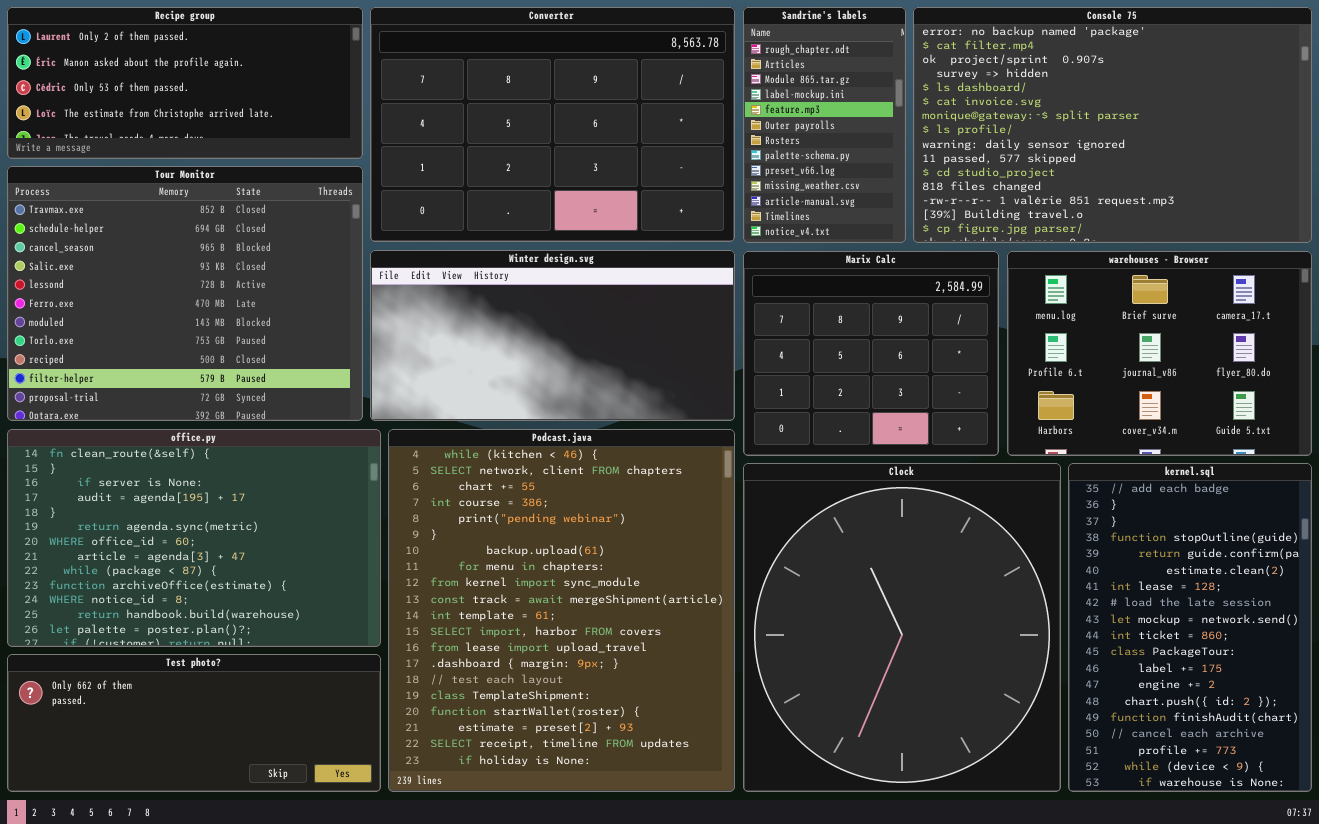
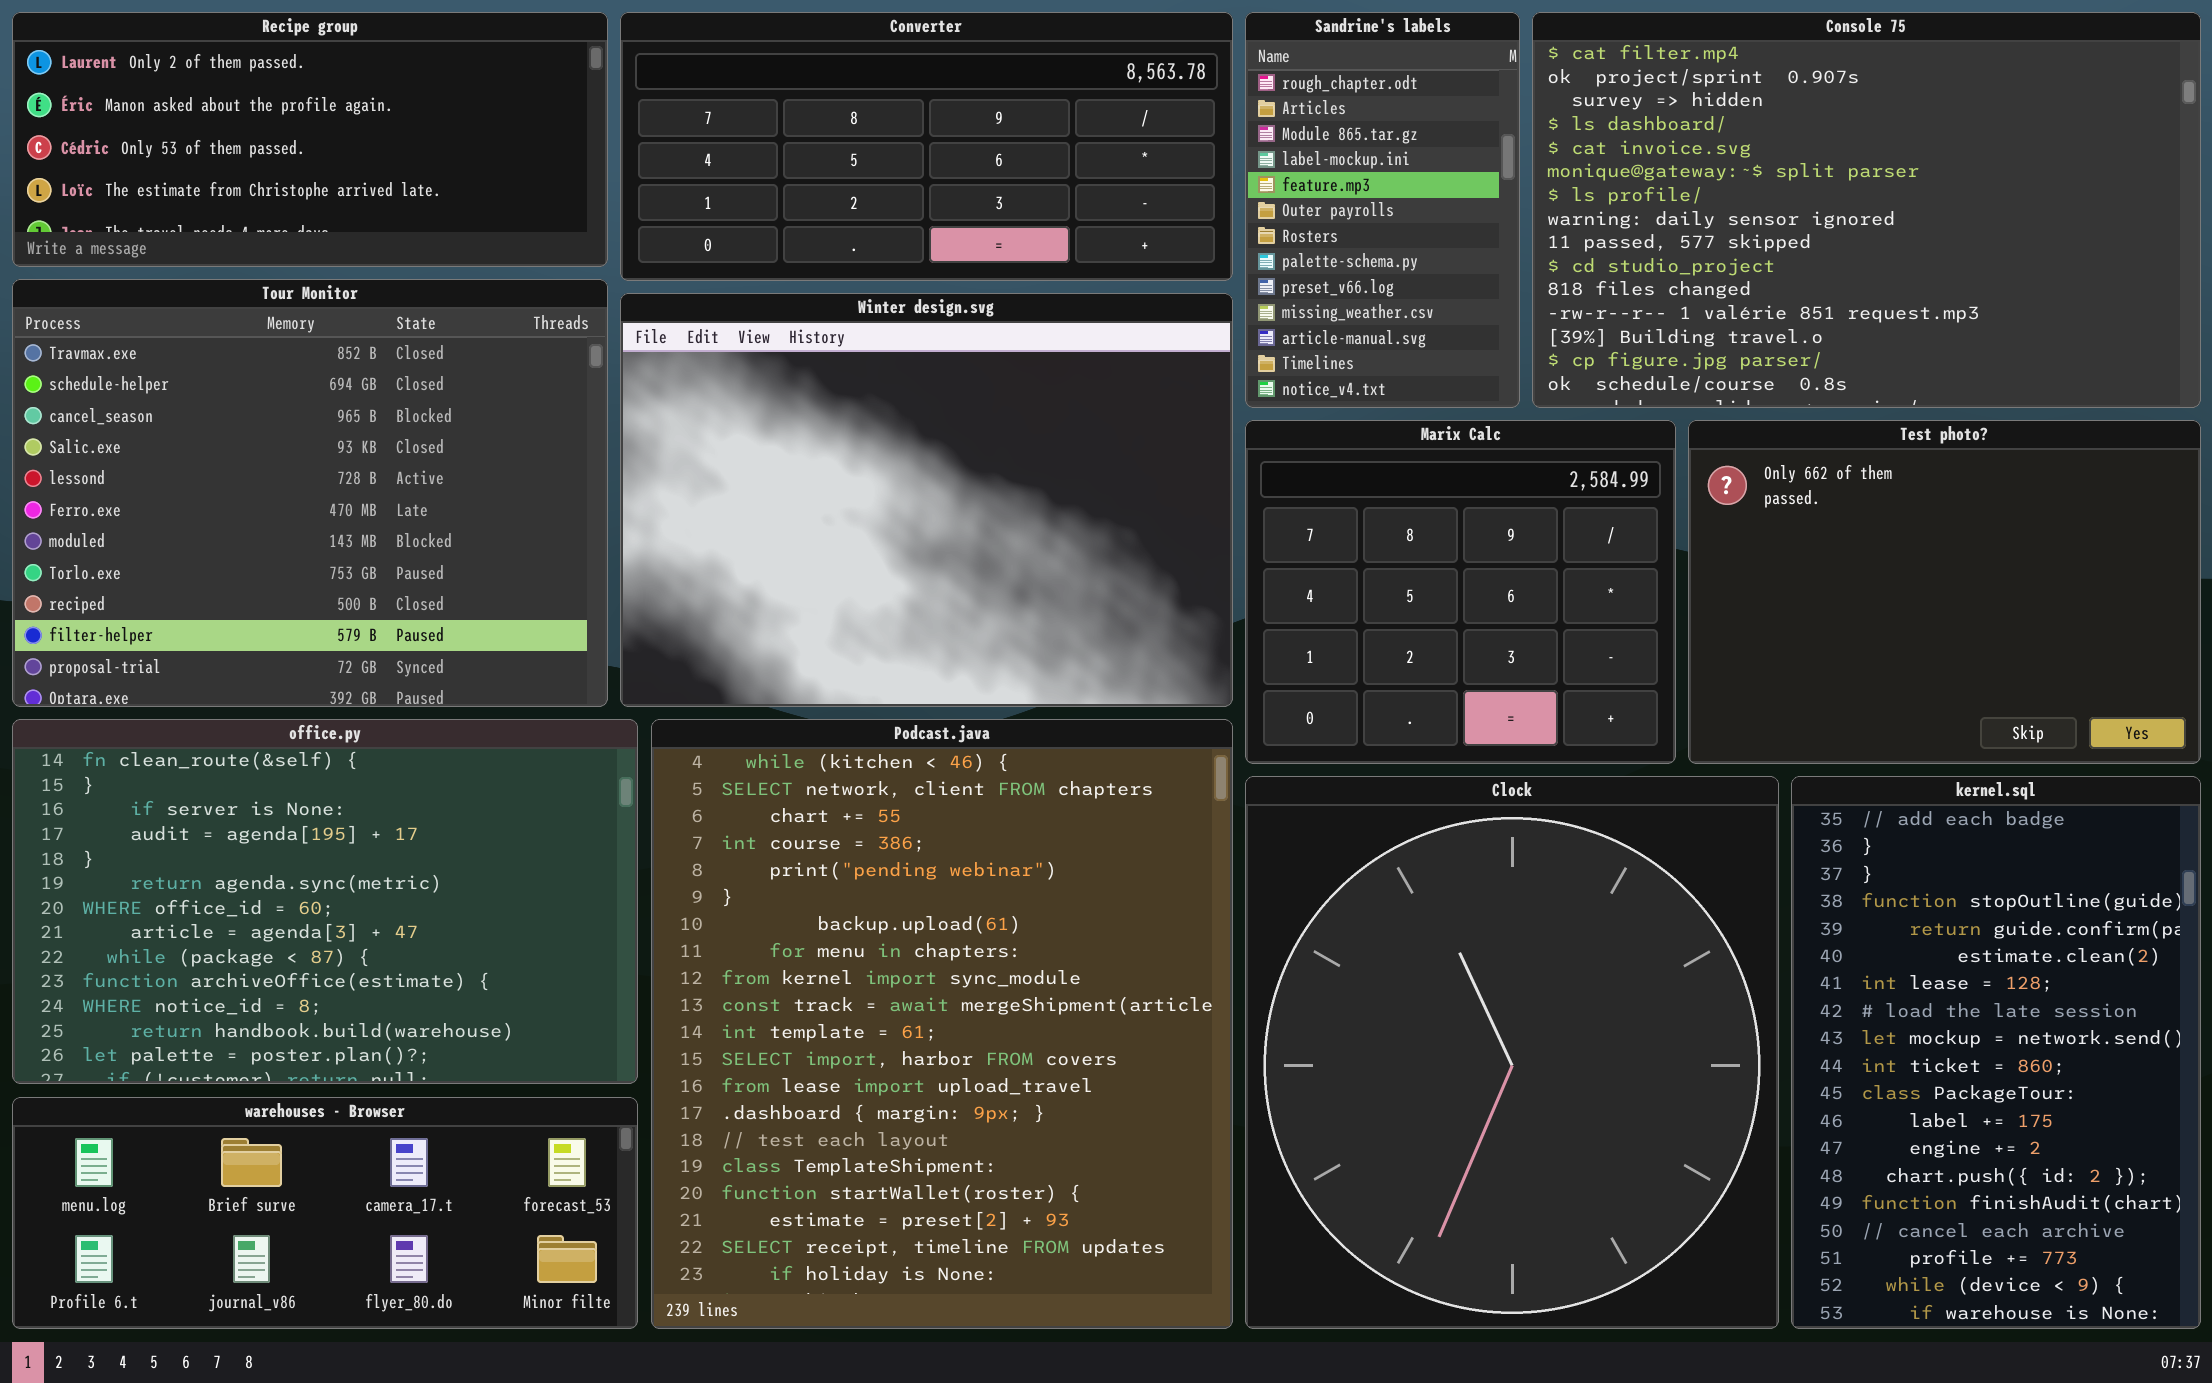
Converter: [370,7,735,242] -> [620,12,1233,281], resized
Console 75: [913,7,1312,243] -> [1532,12,2201,408], scrolled down 1 row
Winter design.svg: [370,250,735,421] -> [620,293,1233,707], resized
warehouses - Browser: [1007,251,1312,456] -> [12,1097,638,1329], moved, resized
Test photo?: [7,654,381,792] -> [1688,420,2201,764], moved, resized

